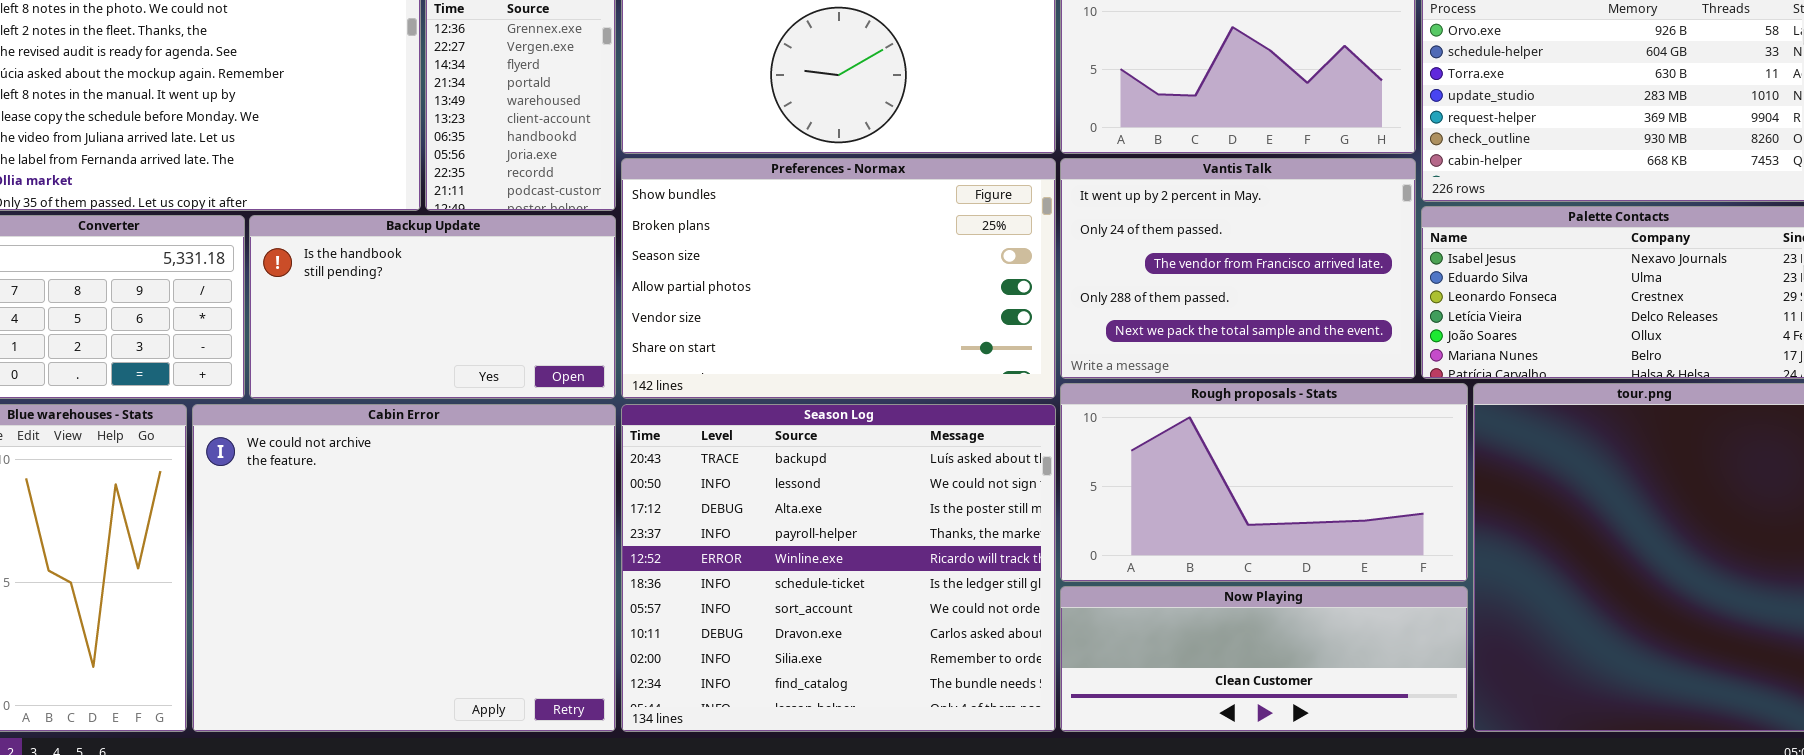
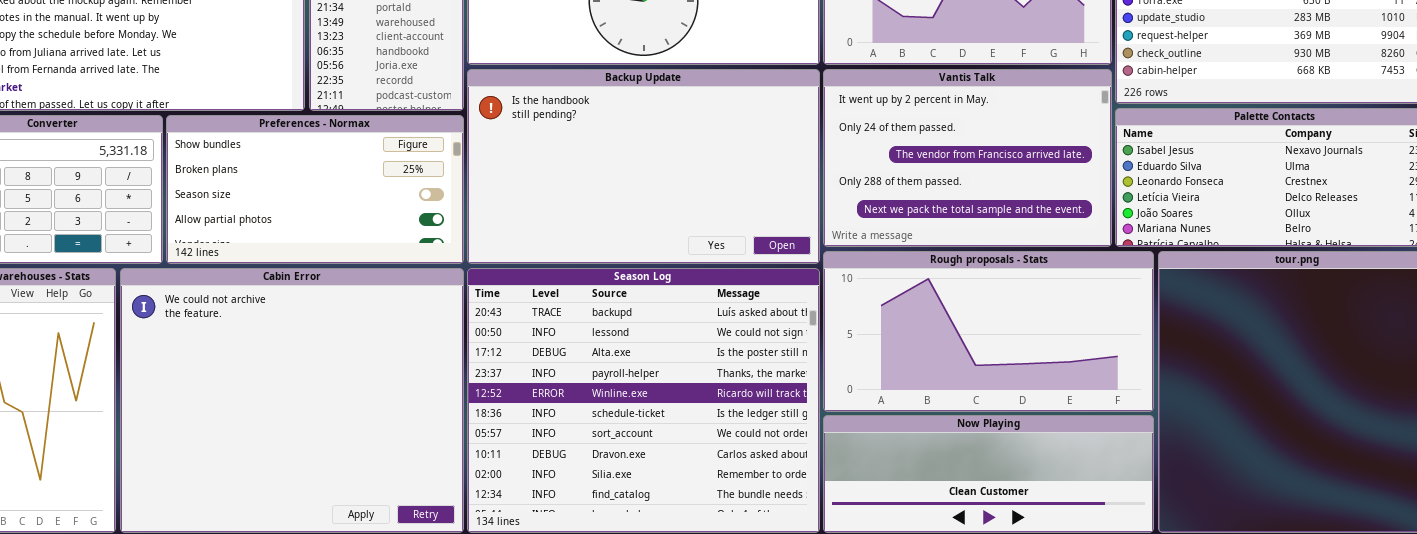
Preferences - Normax: [621,158,1056,399] -> [166,115,464,264], moved, resized
Backup Update: [249,215,616,399] -> [467,69,820,264], moved, resized

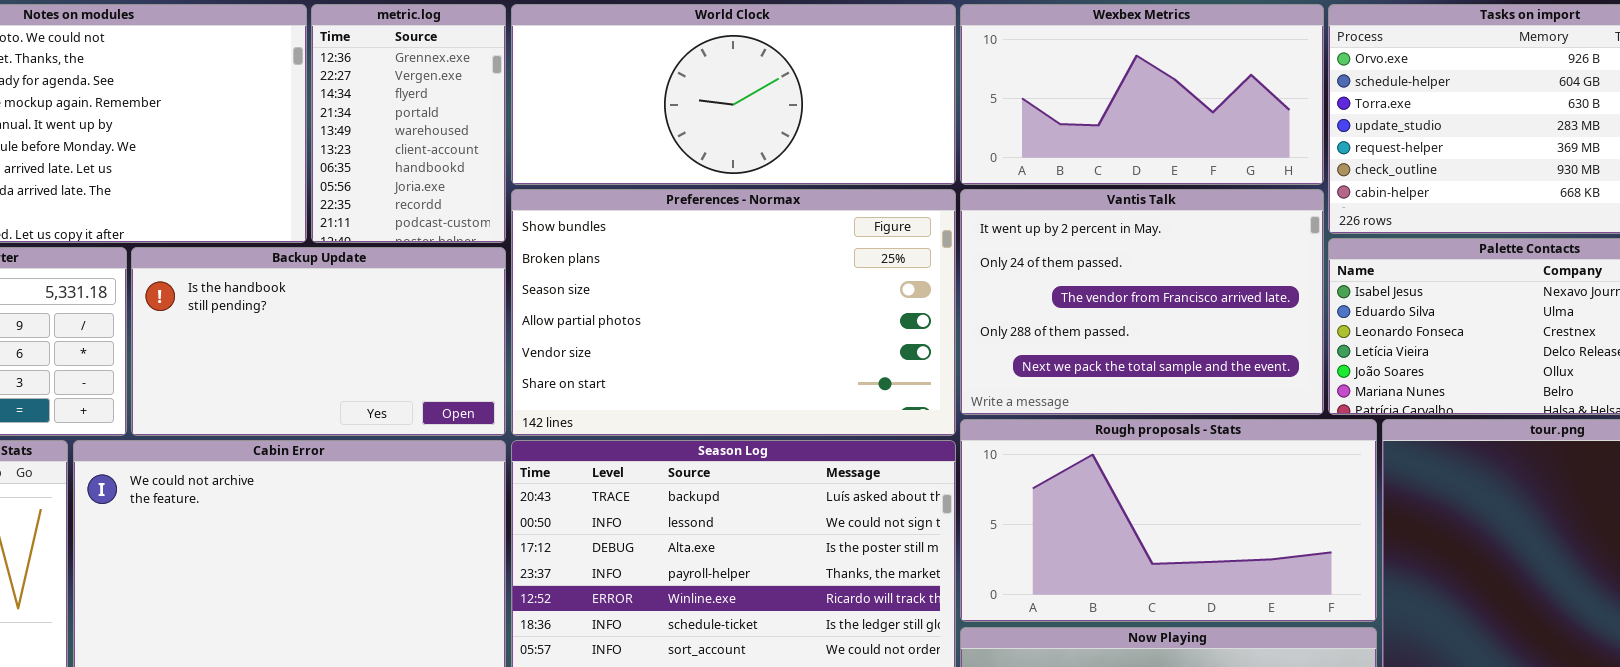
Backup Update: [467,69,820,264] -> [131,247,506,436], moved, resized
Preferences - Normax: [166,115,464,264] -> [511,189,956,436], moved, resized

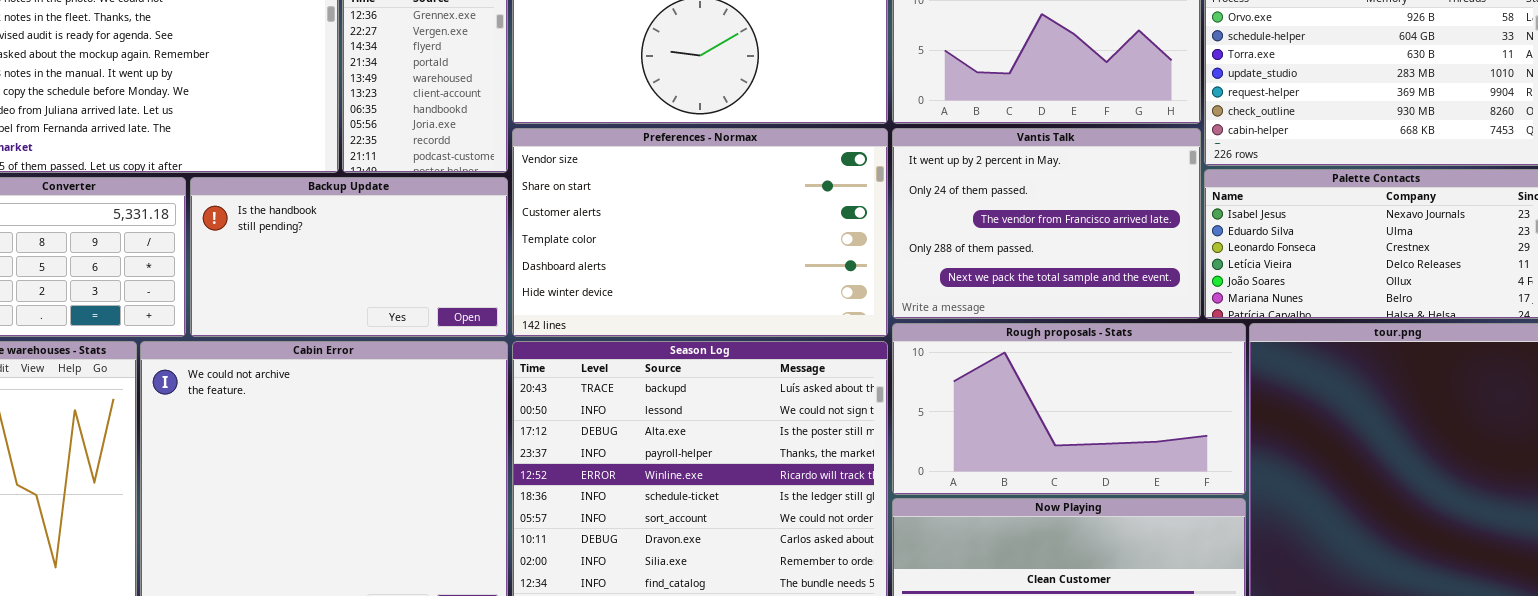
Preferences - Normax: [511,189,956,436] -> [512,128,888,337], scrolled down 4 rows

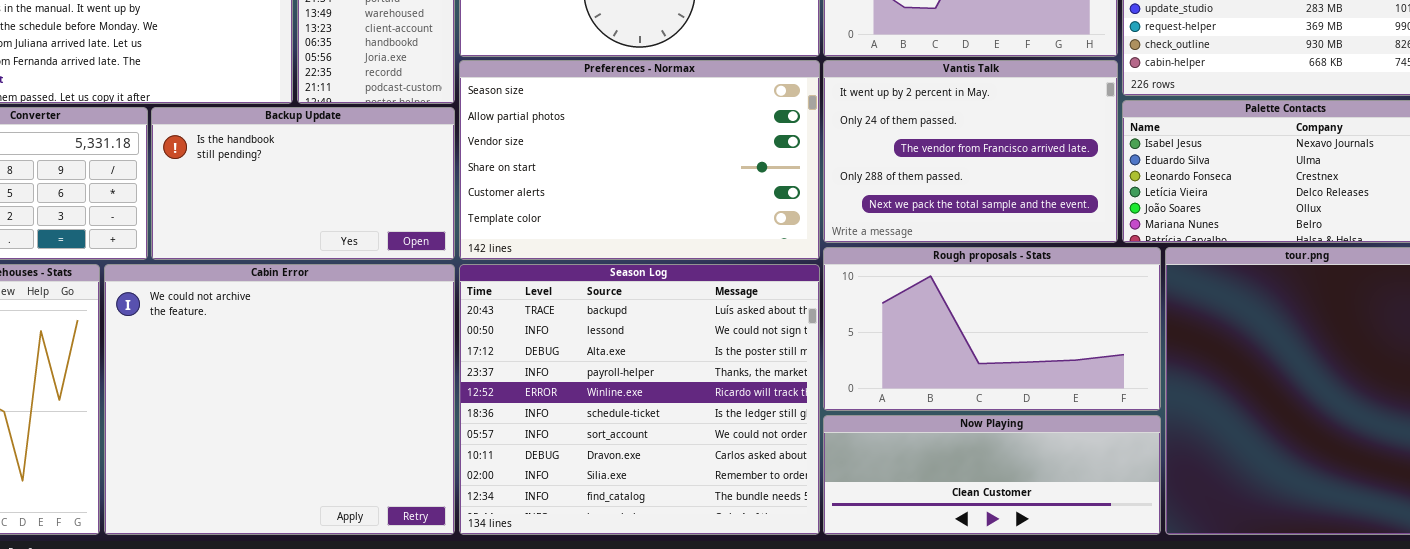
Preferences - Normax: [512,128,888,337] -> [459,60,820,260], scrolled up 2 rows

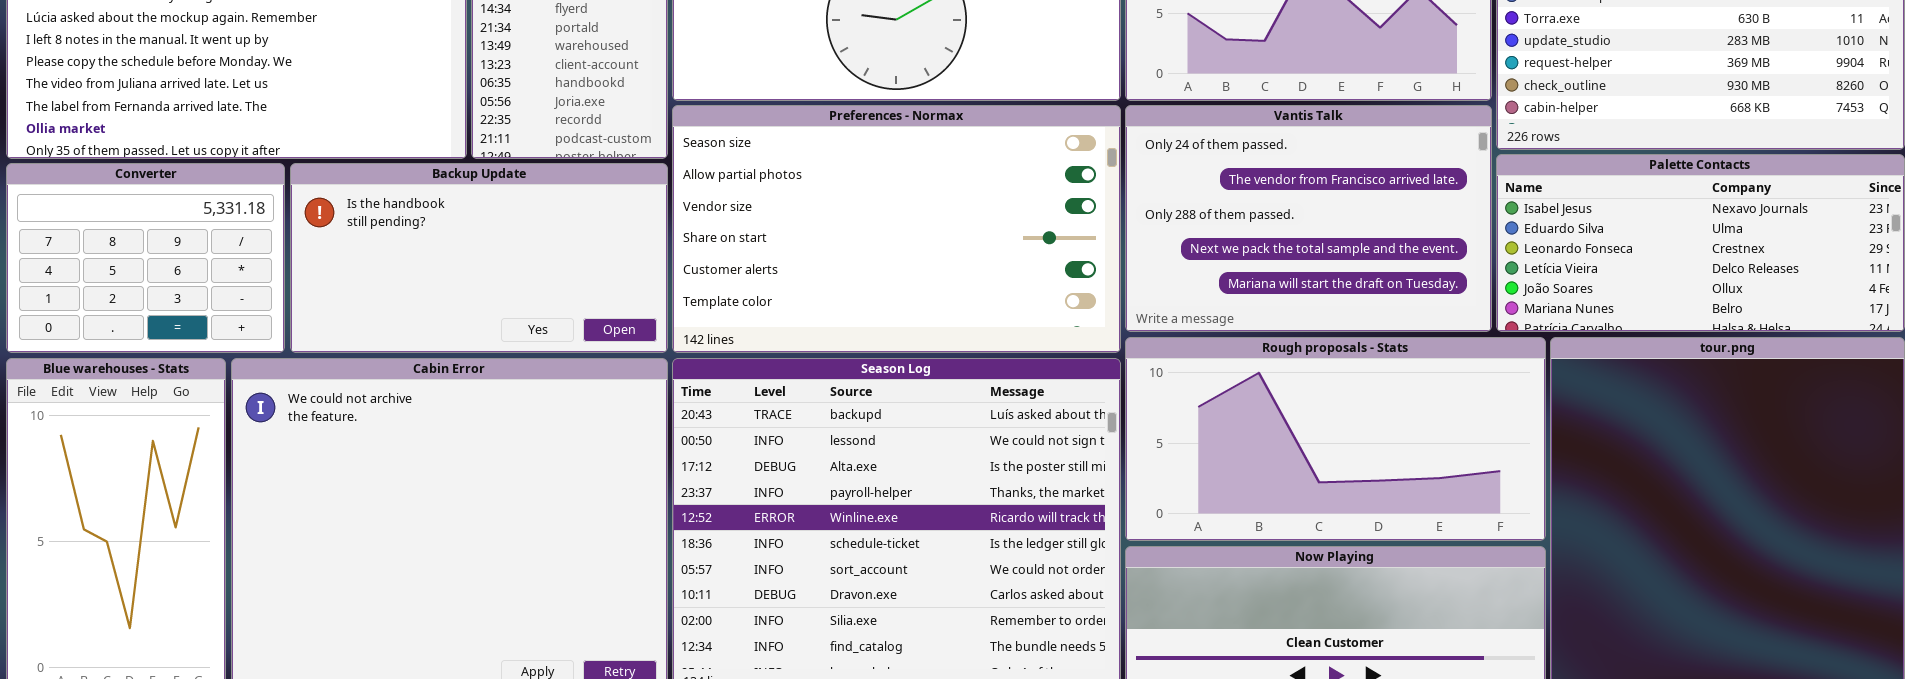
Vantis Talk: [823,60,1118,243] -> [1125,105,1492,332], scrolled down 1 row

